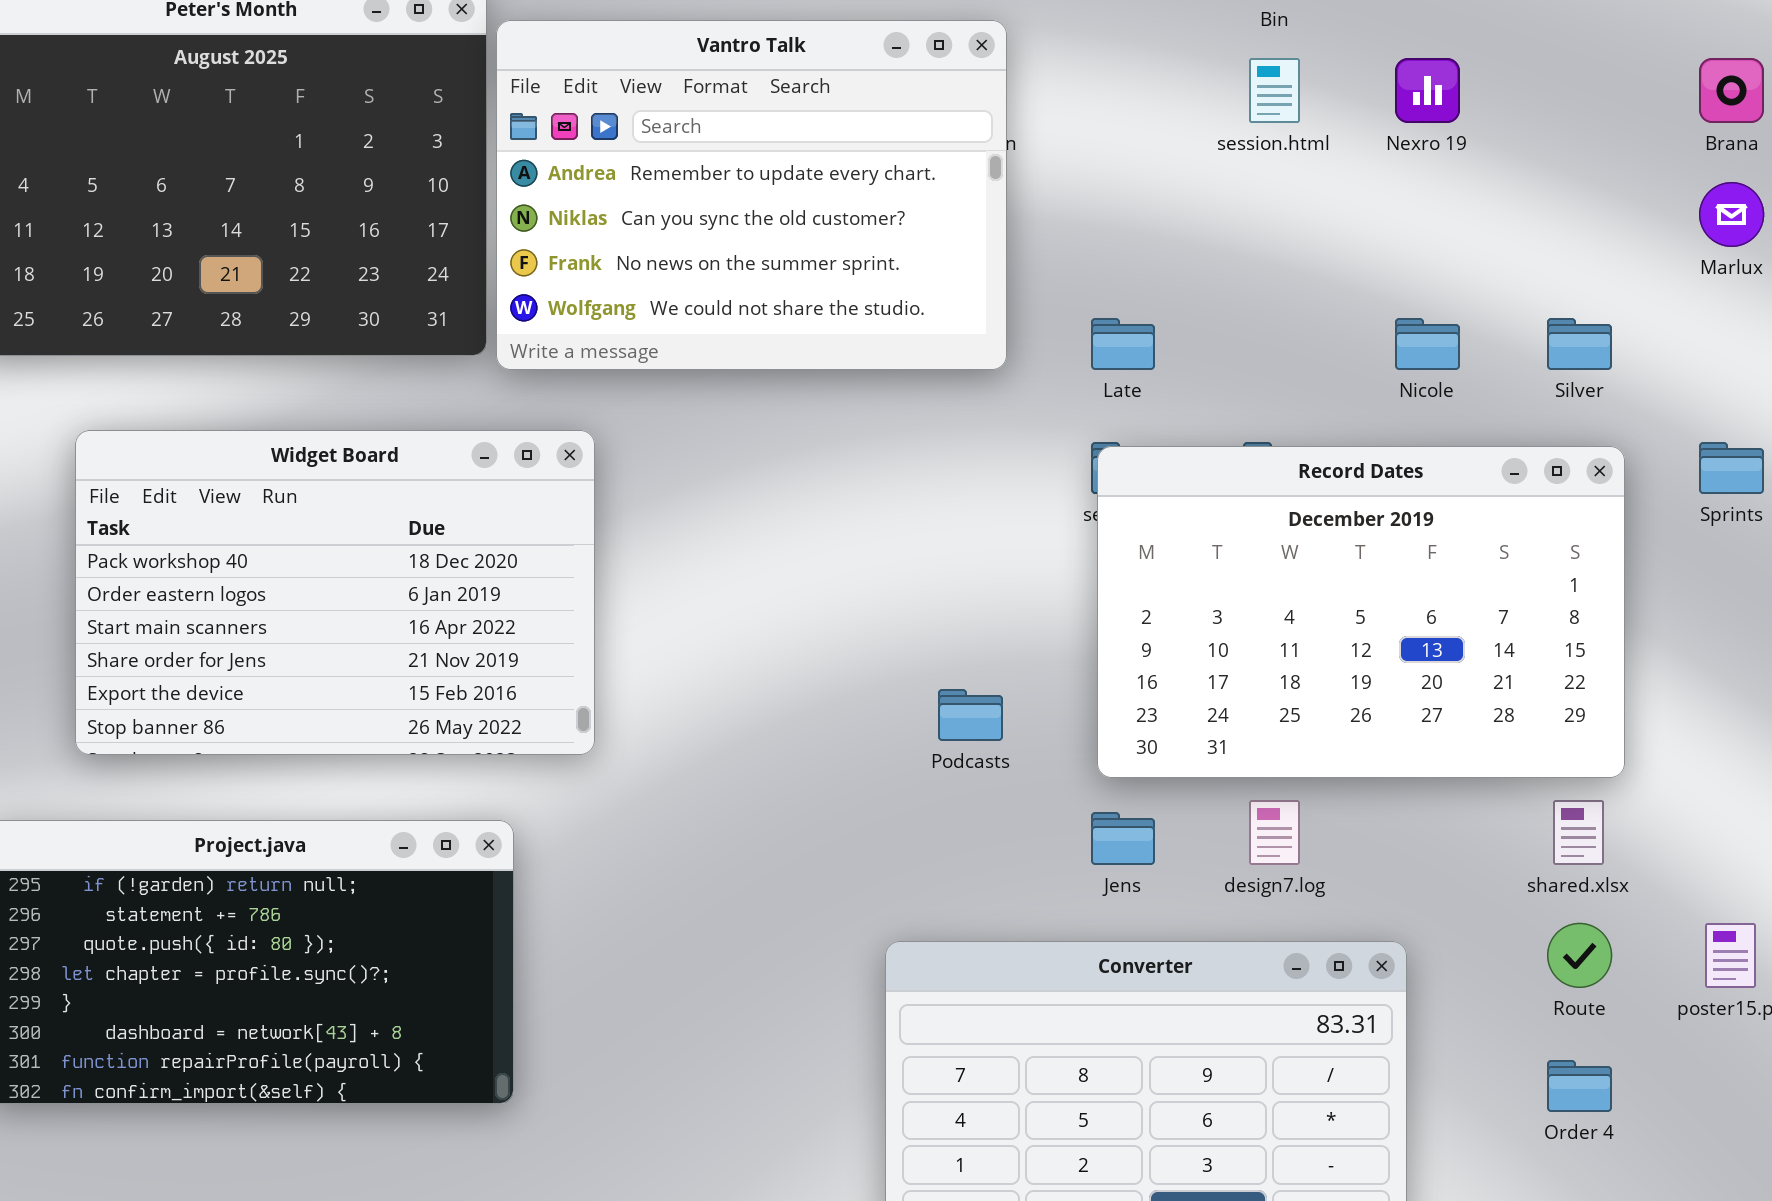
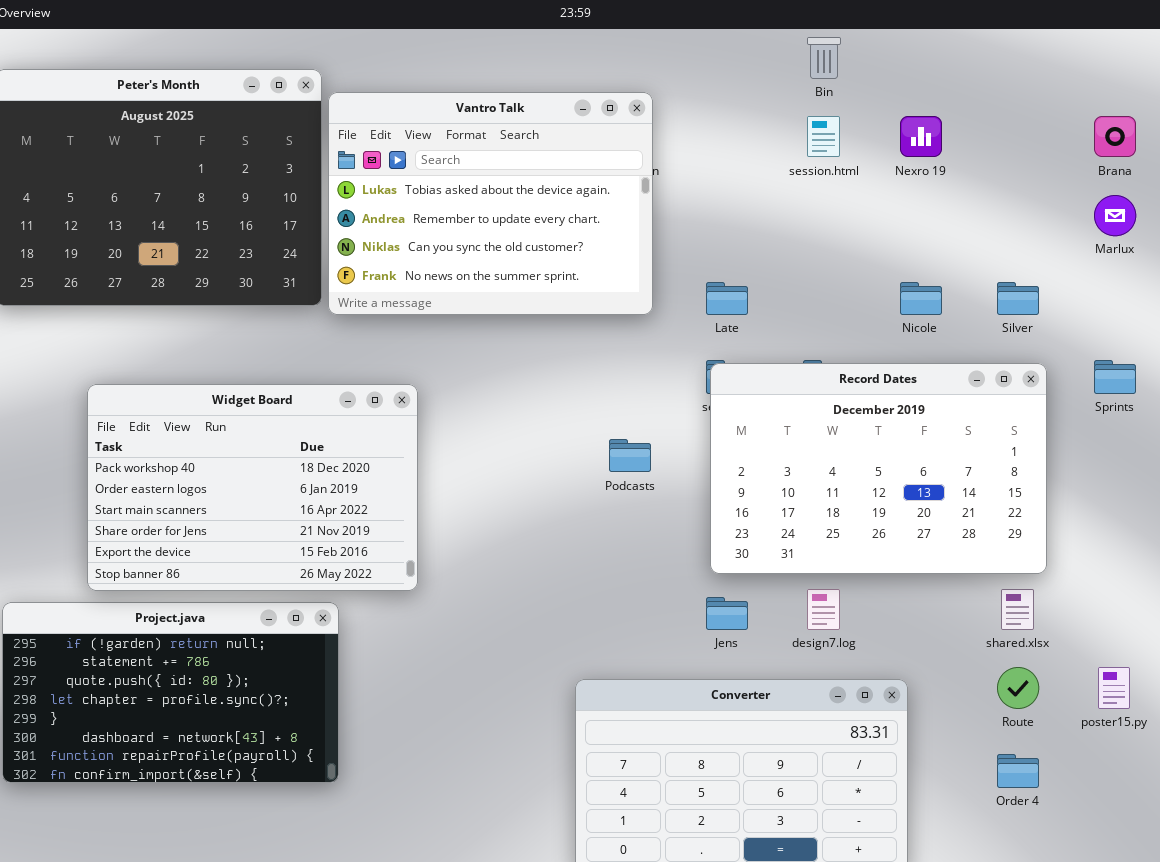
Vantro Talk: [496,20,1007,370] -> [328,92,653,315], scrolled up 1 row
Widget Board: [75,430,595,755] -> [87,384,418,591], moved
Podcasts: [938,689,1003,741] -> [609,439,651,472], moved

